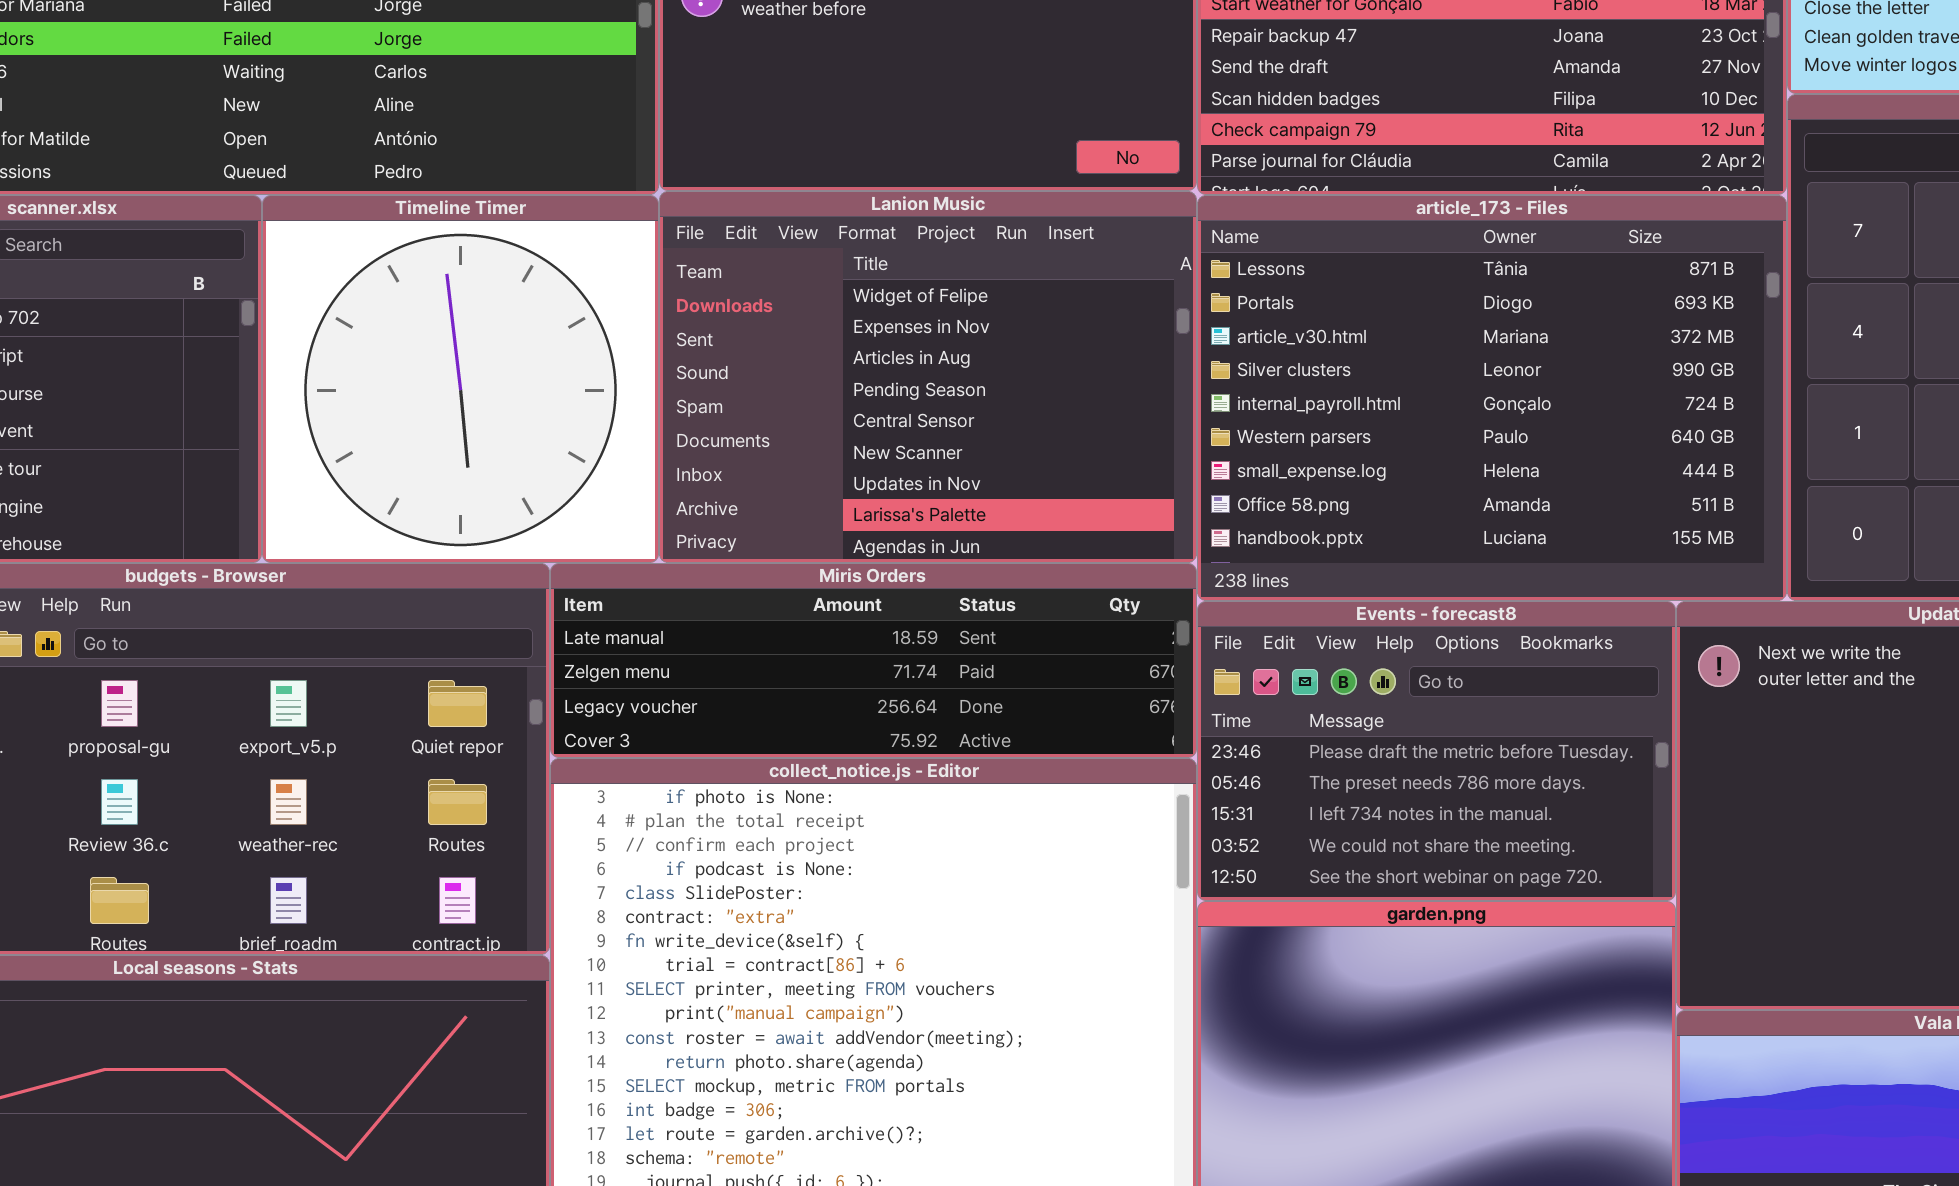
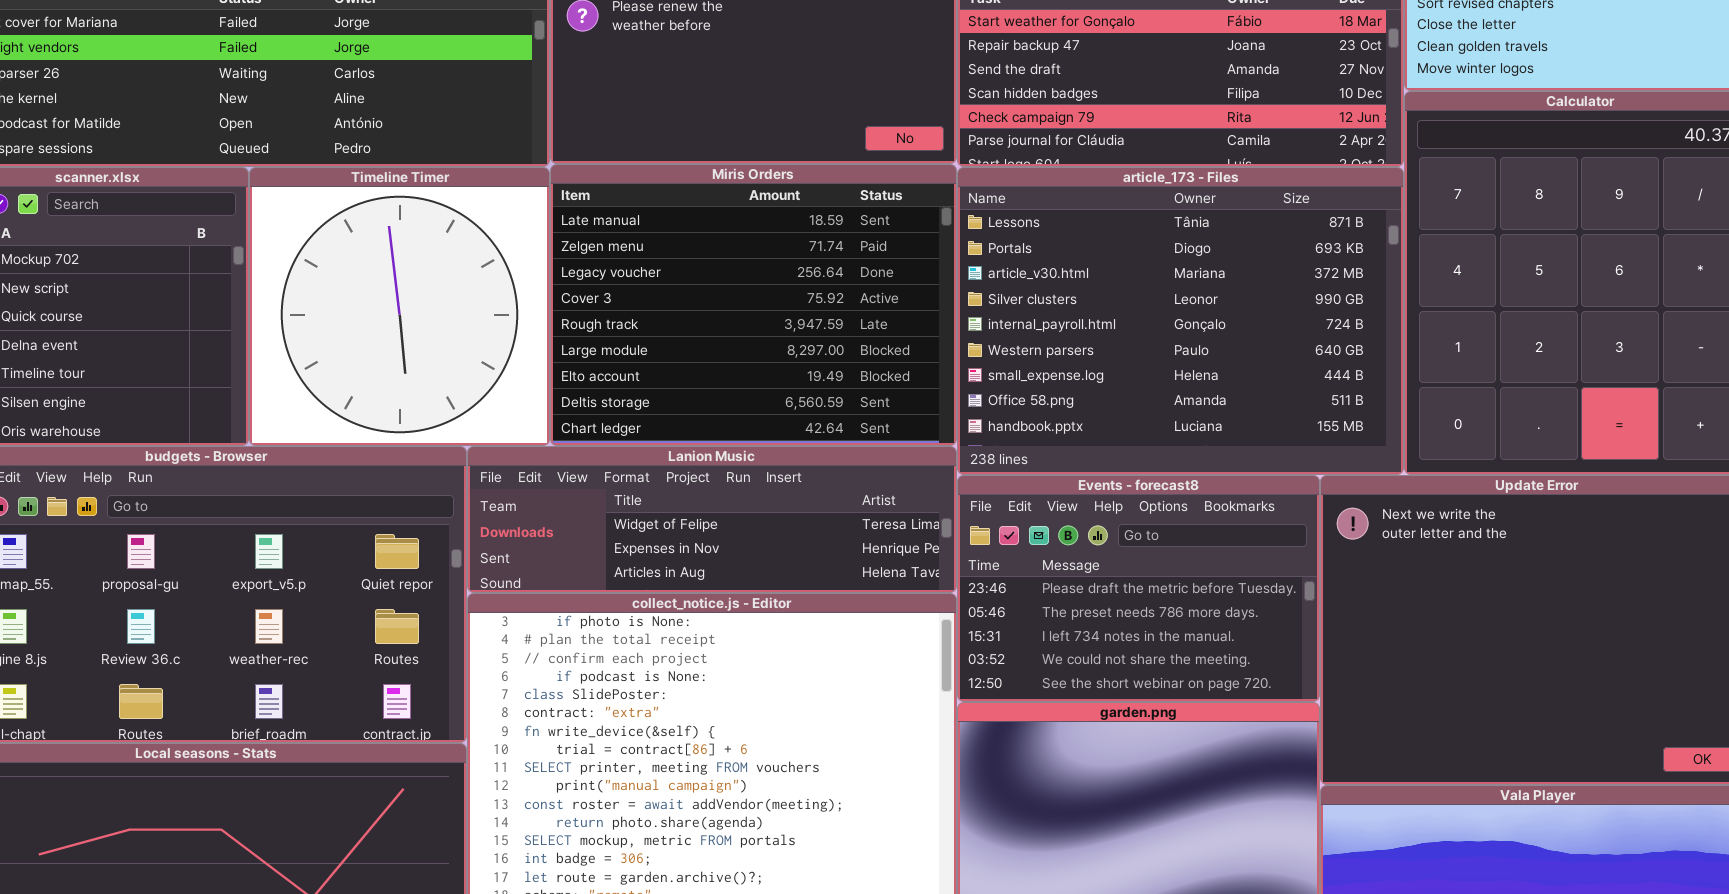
Lanion Music: [659,191,1197,563] -> [467,446,957,593], moved, resized
Miris Orders: [550,563,1197,758] -> [550,164,957,446], moved, resized

